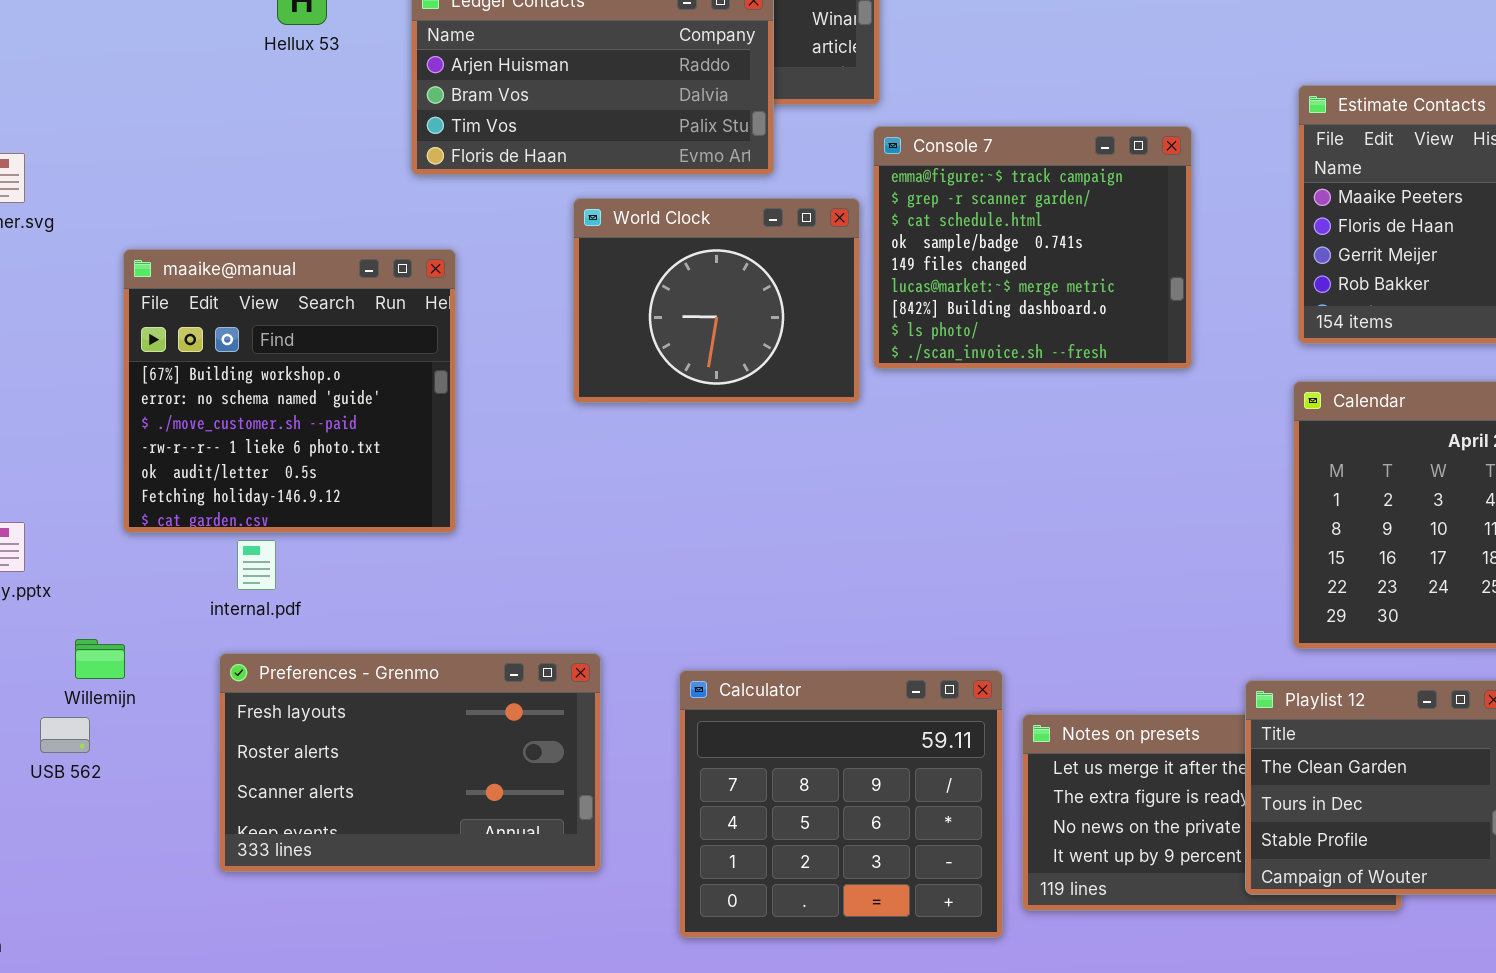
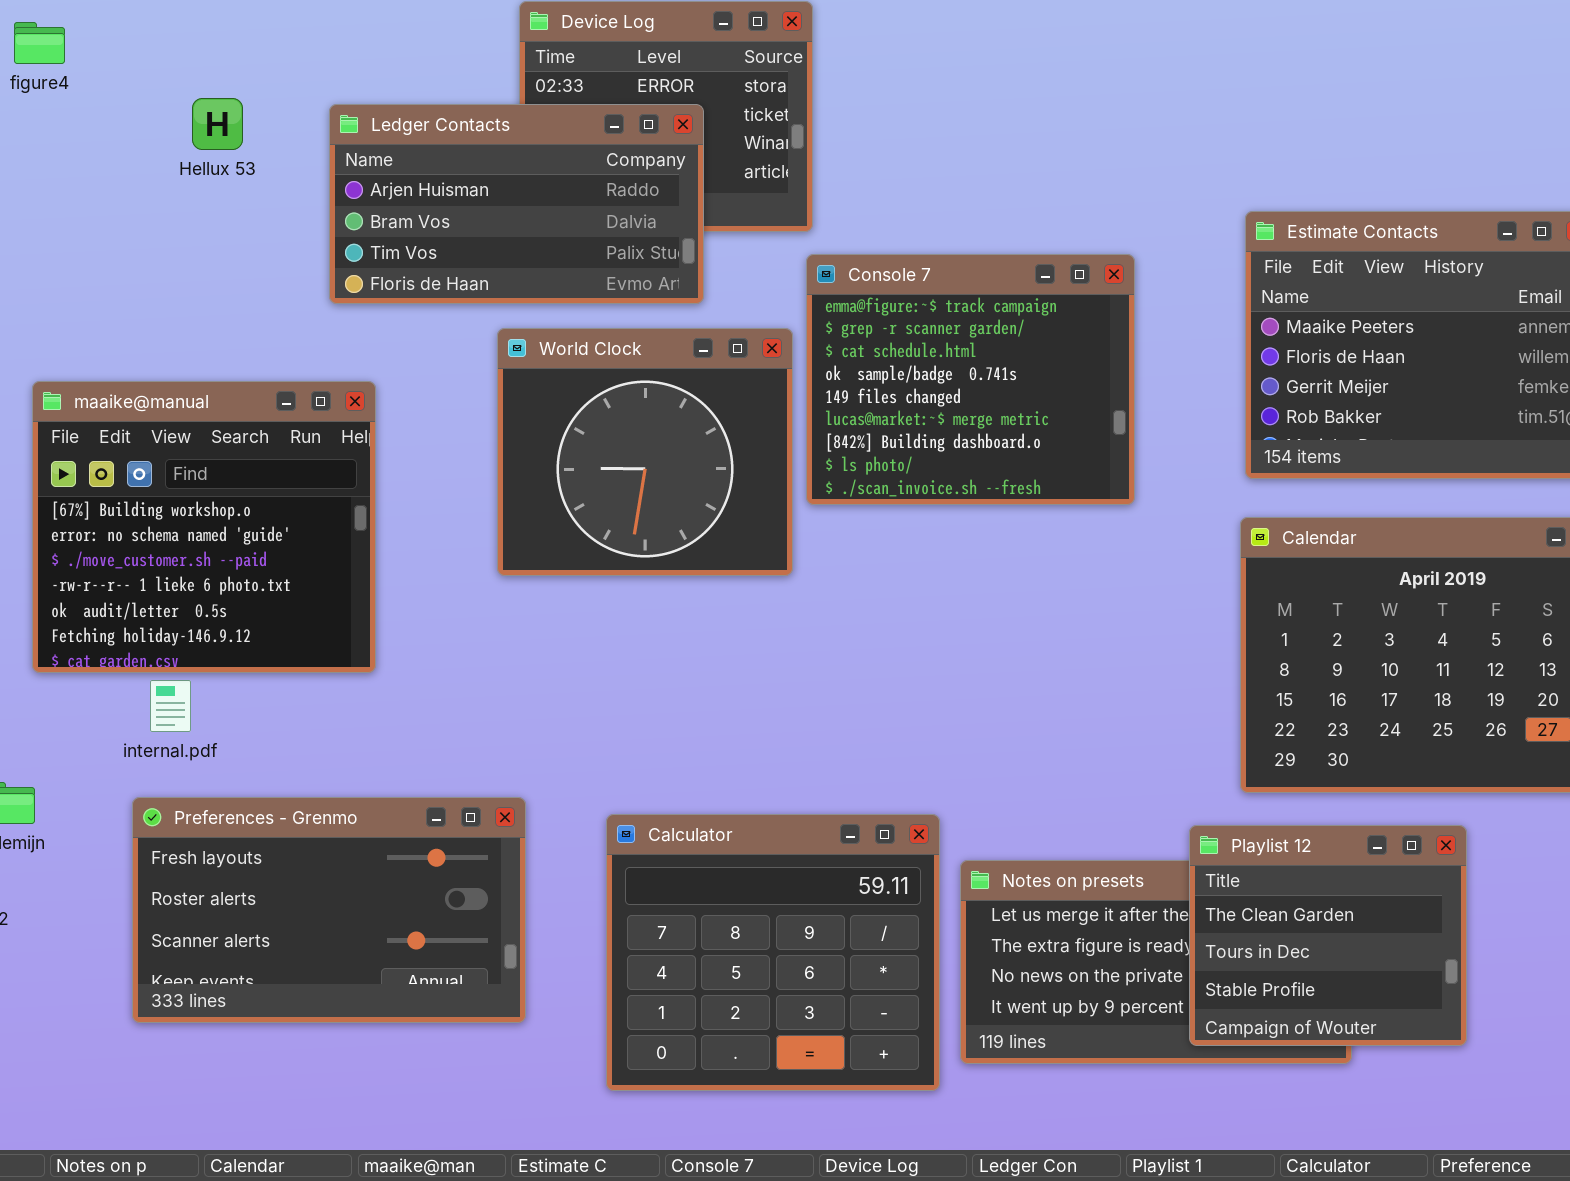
World Clock: [573,198,860,403] -> [497,328,793,576], resized

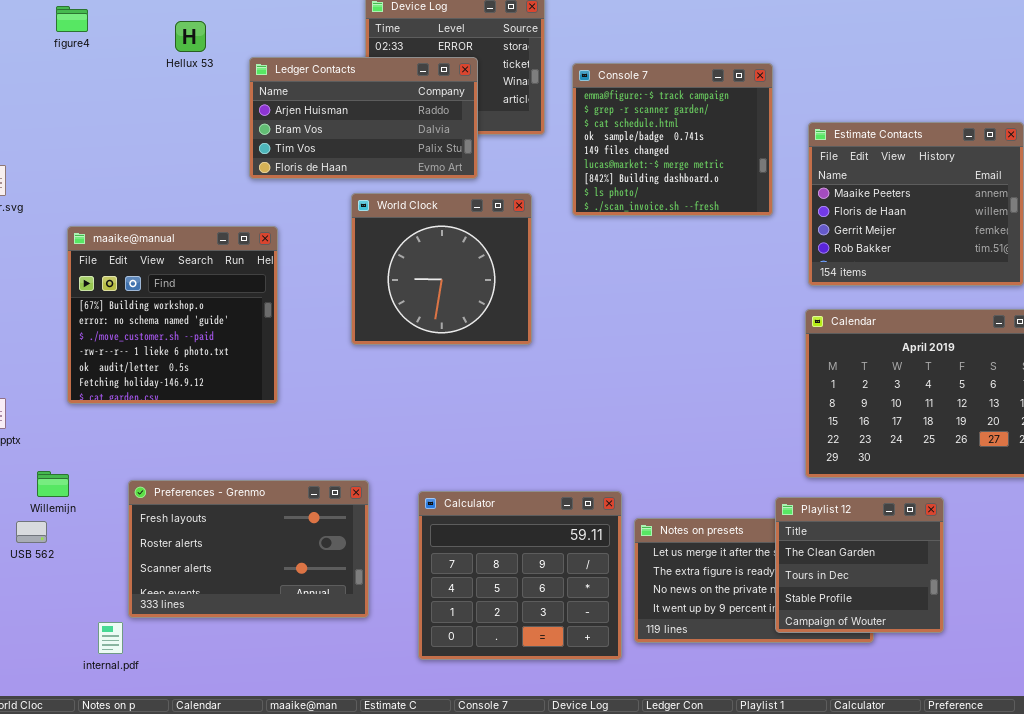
Hellux 53: [192,98,243,150] -> [175,21,206,52], moved
Console 7: [806,254,1135,505] -> [572,63,773,216], moved
internal.pdf: [150,680,191,732] -> [98,622,123,654], moved

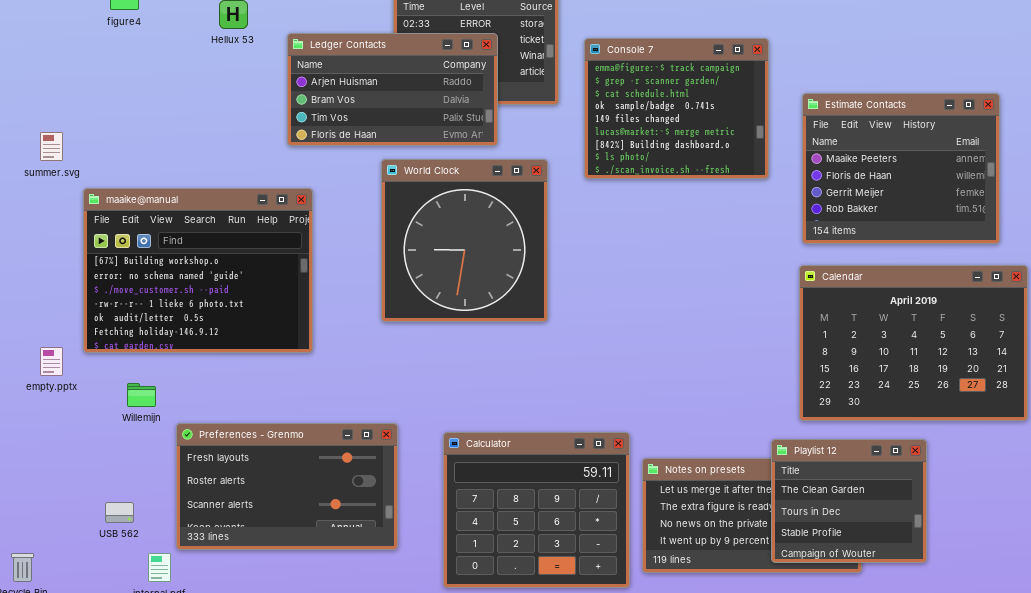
World Clock: [351,193,532,345] -> [381,159,548,322], resized
maaike@manual: [67,226,278,404] -> [83,188,313,353], resized
Willemijn: [37,471,69,497] -> [127,383,156,407], moved
USB 562: [16,521,47,543] -> [105,502,134,523], moved

